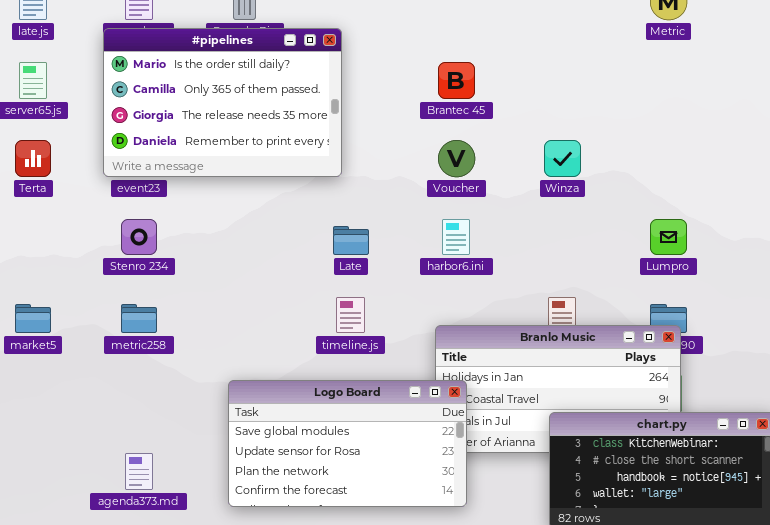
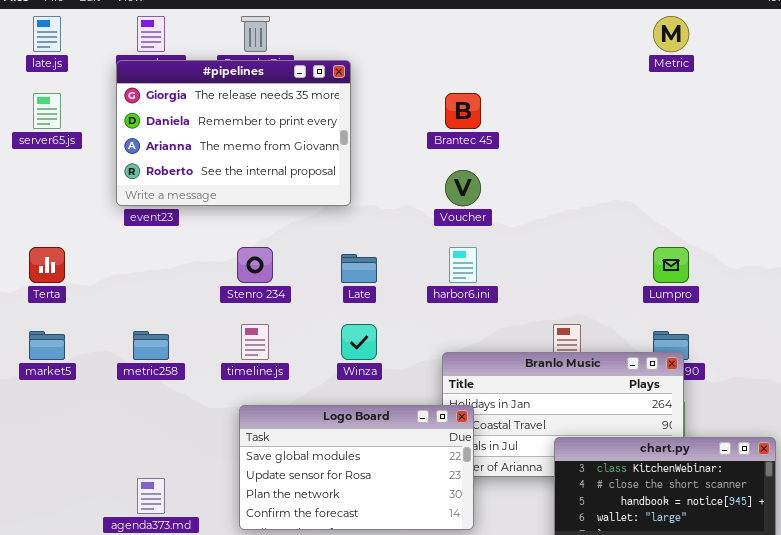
#pipelines: [103,28,342,177] -> [116,60,351,206], scrolled down 2 rows
Terta: [15,140,51,177] -> [29,247,65,283], moved
Winza: [544,140,581,177] -> [341,324,377,360], moved
Stenro 234: [121,219,157,255] -> [237,247,273,283], moved
timeline.js: [336,297,365,333] -> [241,324,269,360], moved

